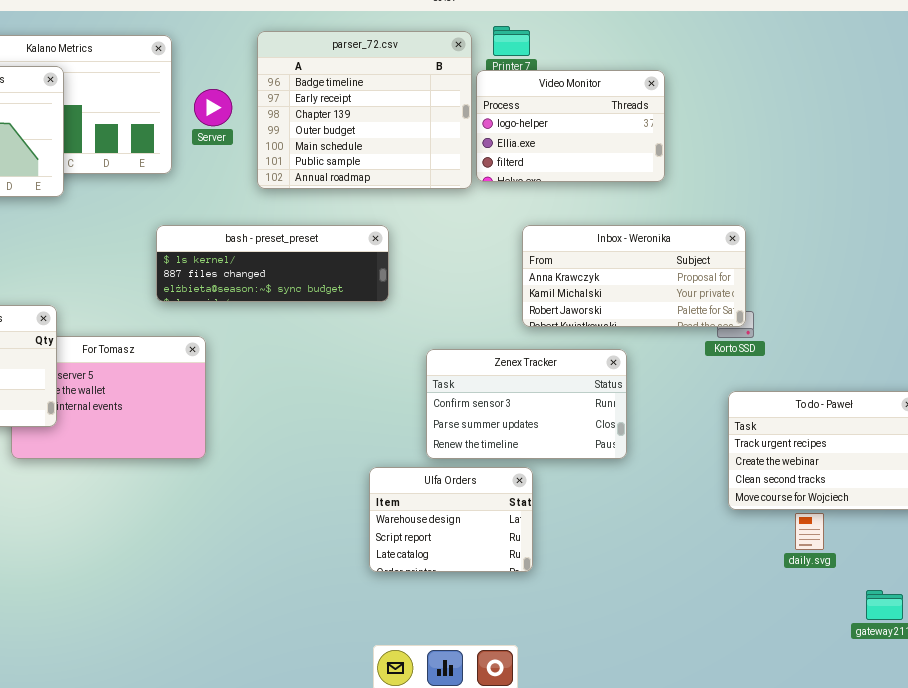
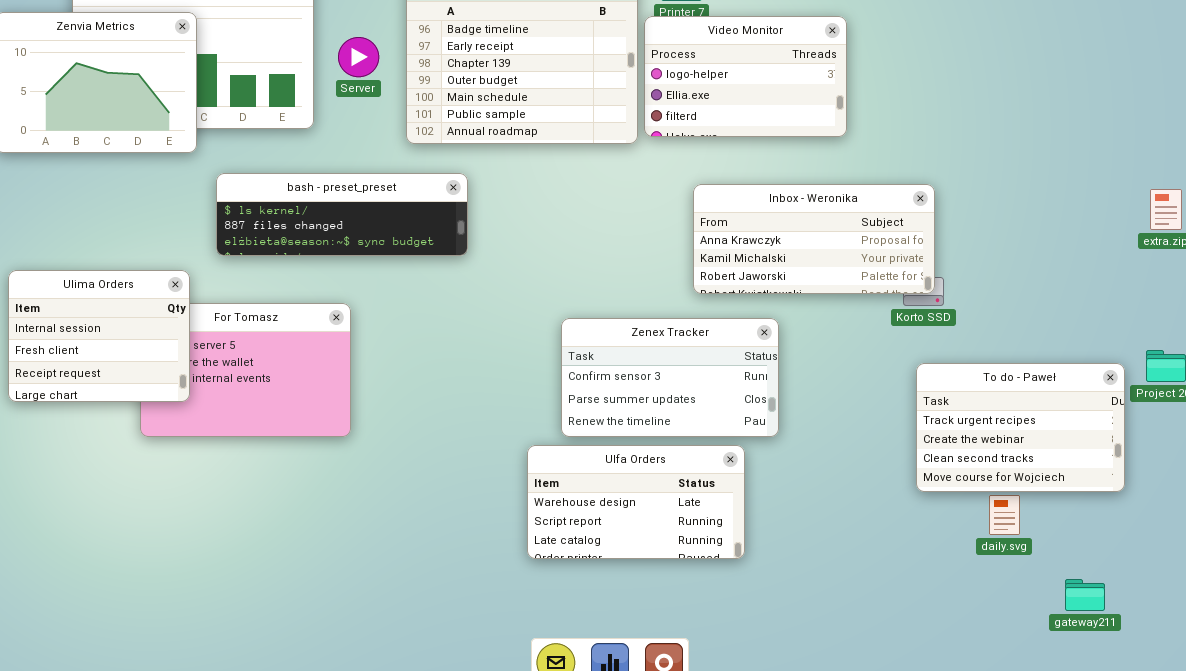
bash - preset_preset: [156,225,389,302] -> [216,173,468,256], moved
Zenex Tracker: [426,349,627,459] -> [561,318,779,437], moved
Ulfa Orders: [369,467,533,572] -> [527,445,745,559], resized

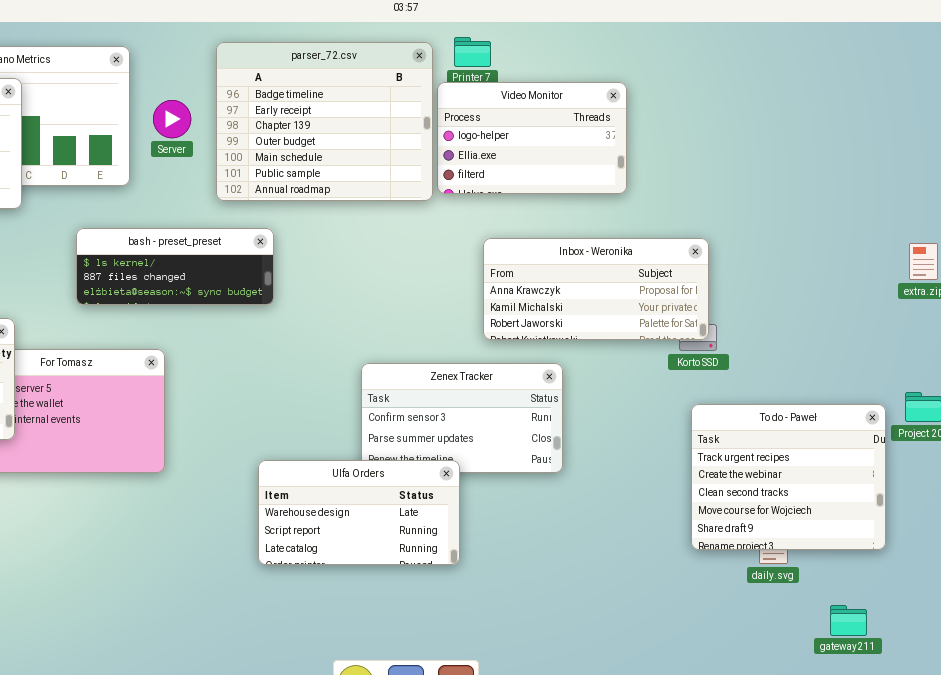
bash - preset_preset: [216,173,468,256] -> [76,228,274,305], resized
To do - Paweł: [916,363,1125,492] -> [691,404,886,550], resized
Ulfa Orders: [527,445,745,559] -> [258,460,460,565], moved

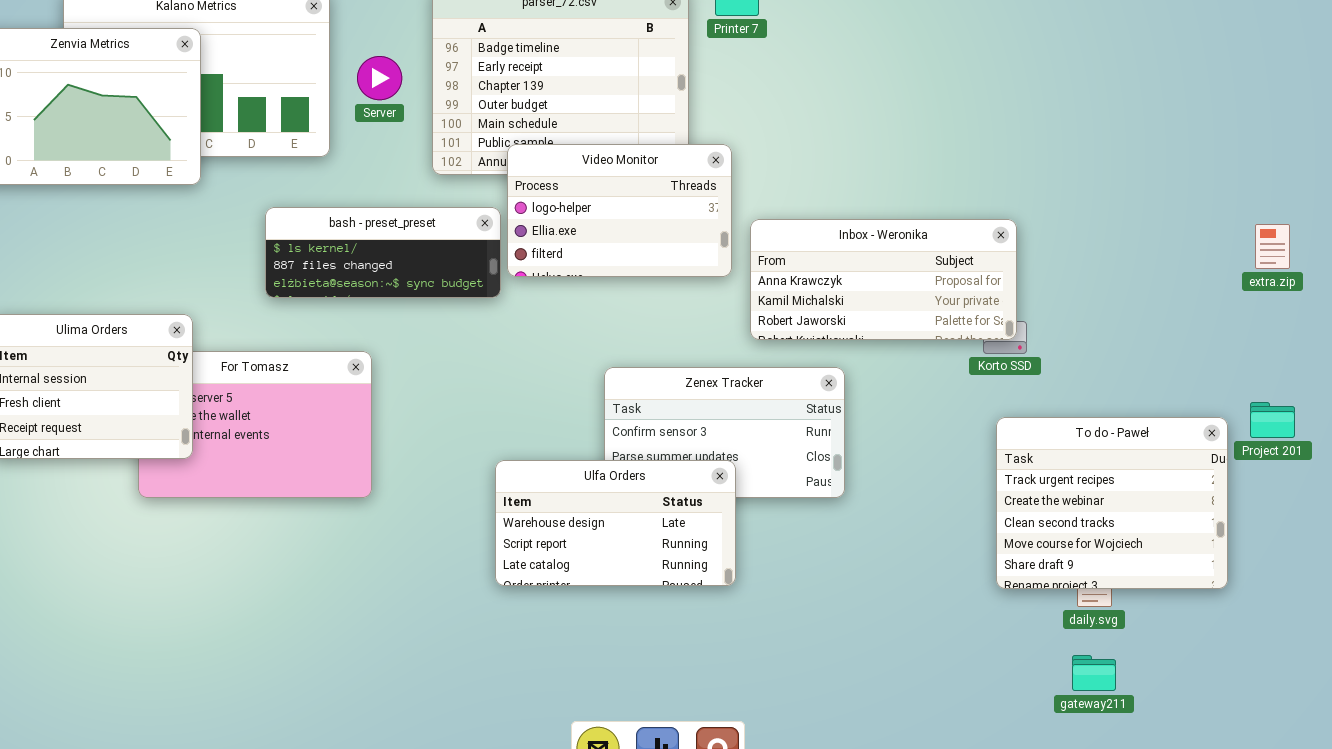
Video Monitor: [437,82,627,194] -> [507,144,732,277], moved
Ulfa Orders: [258,460,460,565] -> [495,460,736,586], moved
gateway211: [830,605,867,636] -> [1072,655,1116,691], moved

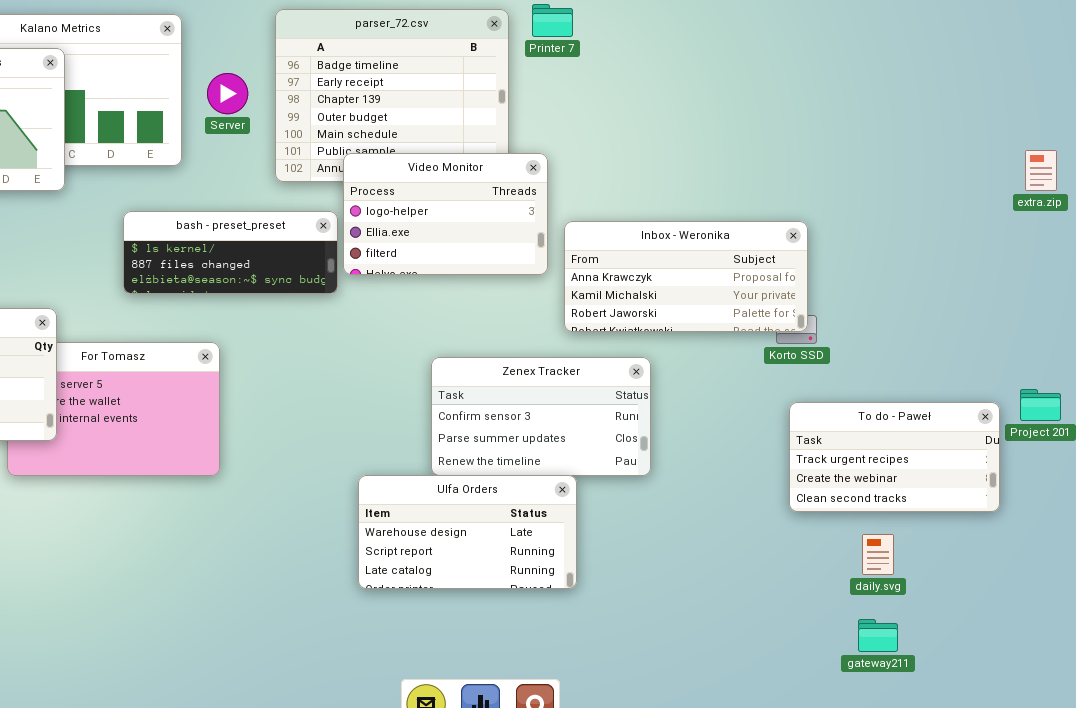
extra.zip: [1255,224,1290,269] -> [1025,150,1057,191], moved
To do - Paweł: [996,417,1228,589] -> [789,402,1000,512], resized
Ulfa Orders: [495,460,736,586] -> [358,475,577,589], moved

